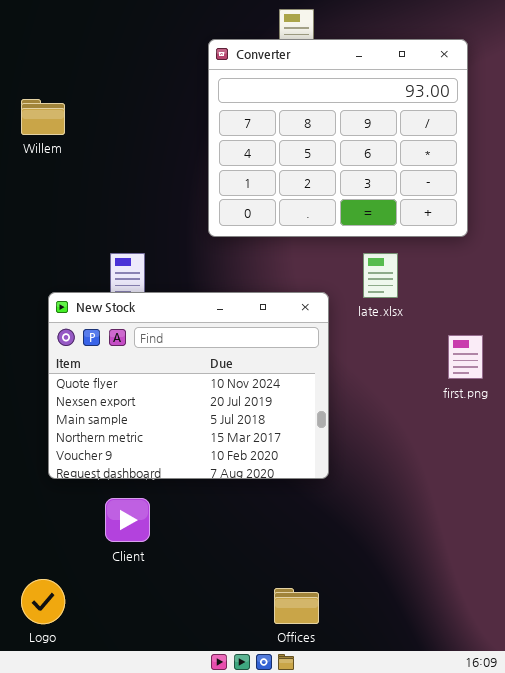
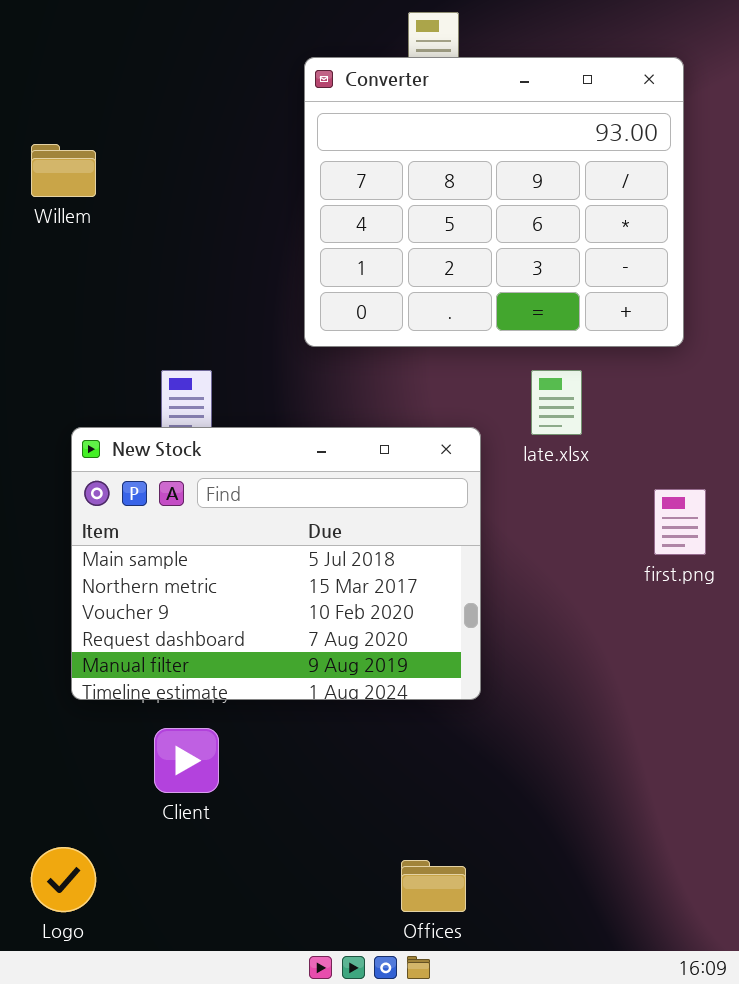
New Stock: [48,292,329,479] -> [71,427,481,700], scrolled down 2 rows

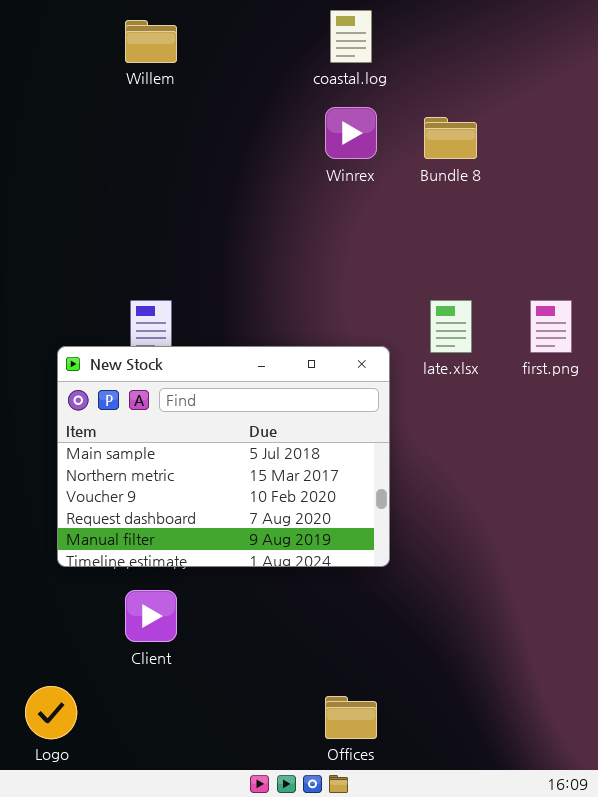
Converter: [304,57,684,347] -> none, closed
Willem: [31,144,96,197] -> [125,20,177,63], moved
first.png: [654,489,706,555] -> [530,300,572,353], moved

